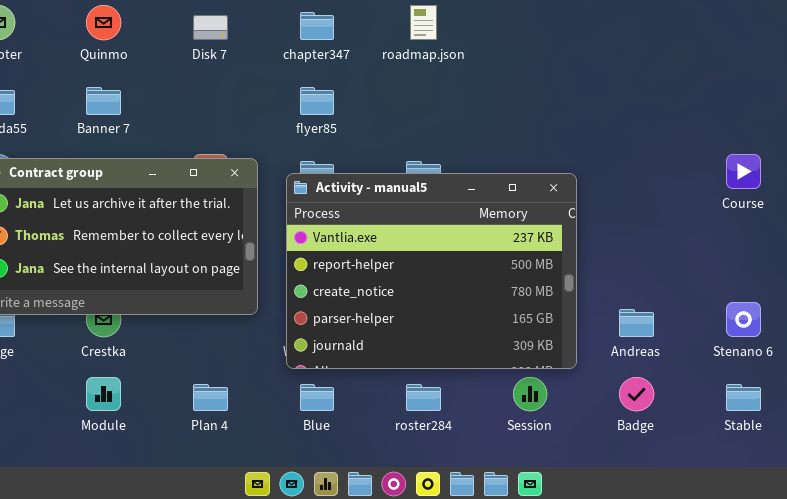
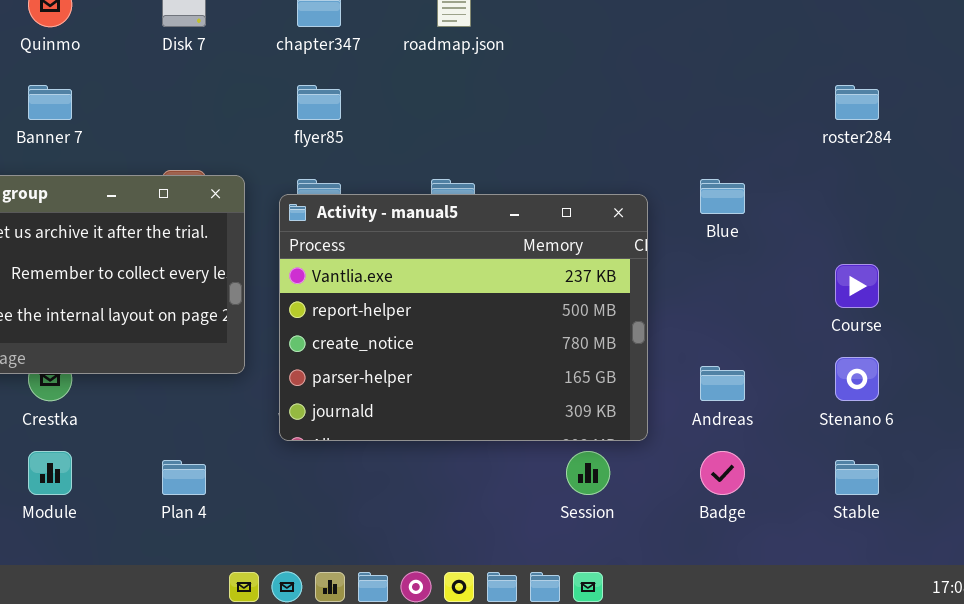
Course: [726,154,761,189] -> [835,264,879,308], moved
Blue: [300,384,334,411] -> [700,179,745,214], moved
roster284: [406,384,441,411] -> [835,85,879,120], moved

